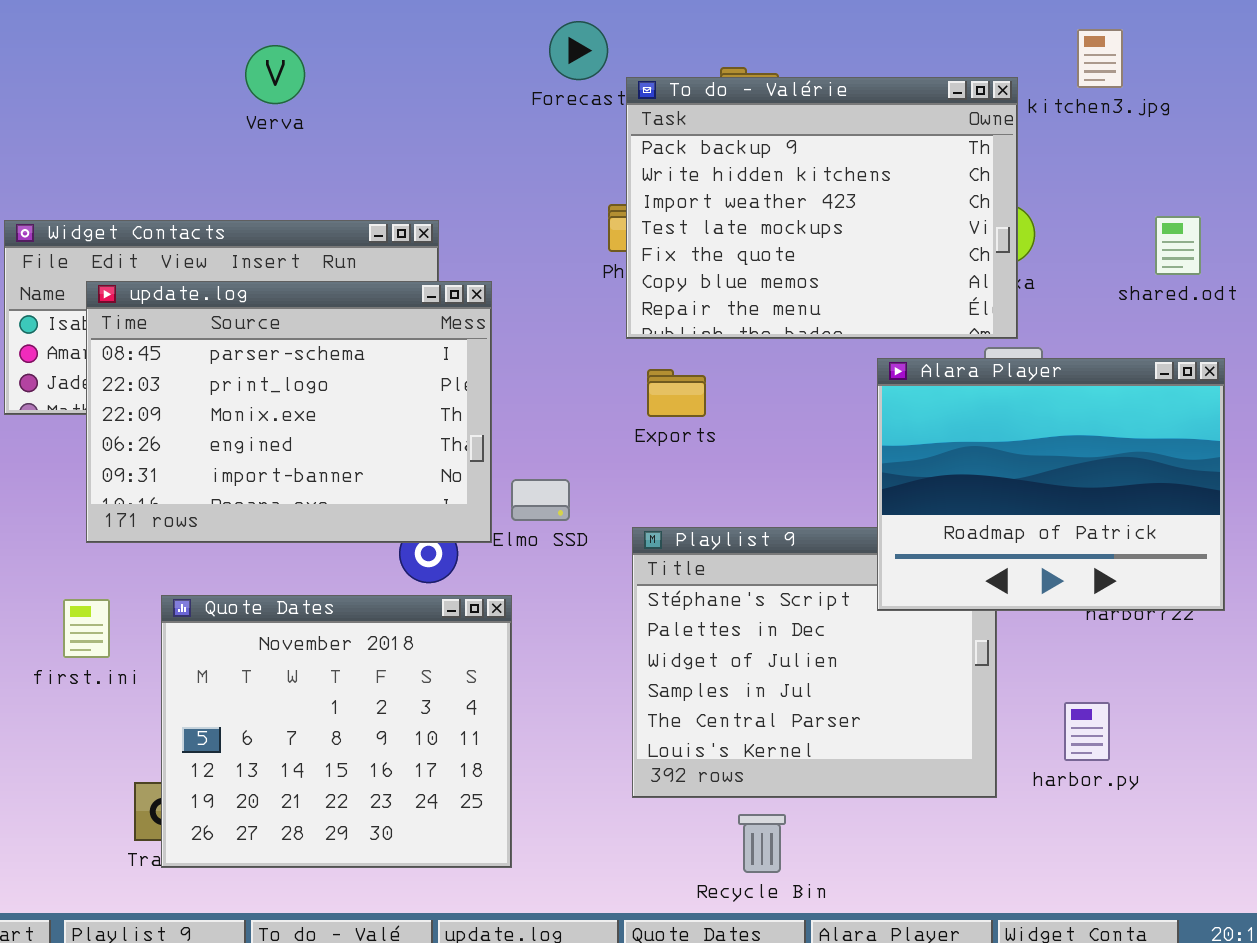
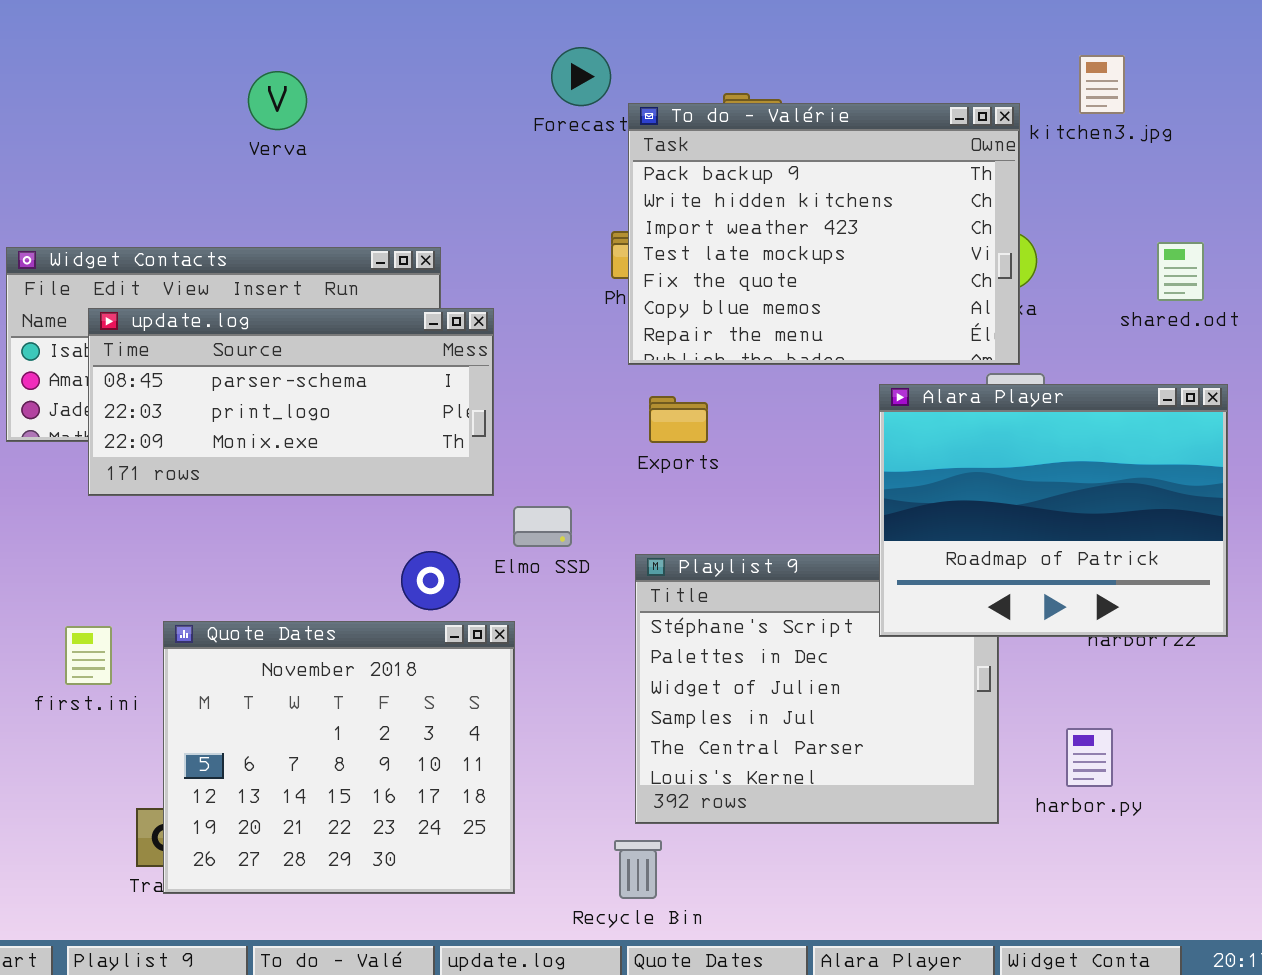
update.log: [86,281,492,543] -> [88,308,494,496], resized
Recycle Bin: [738,814,786,873] -> [614,840,662,899], moved

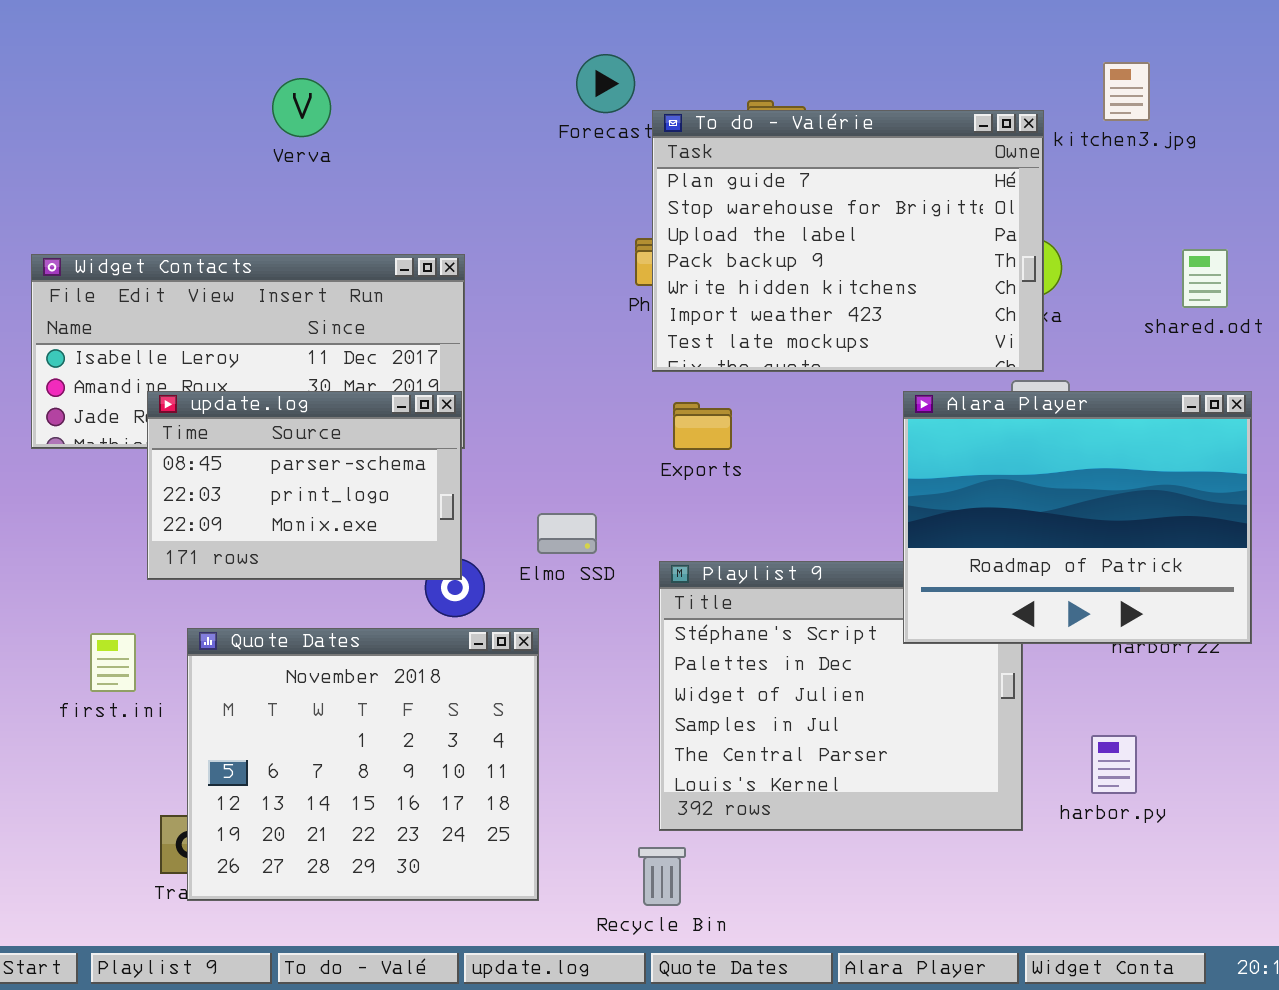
To do - Valérie: [628,103,1020,365] -> [652,110,1044,372], scrolled up 3 rows
update.log: [88,308,494,496] -> [147,391,462,580], moved, resized

